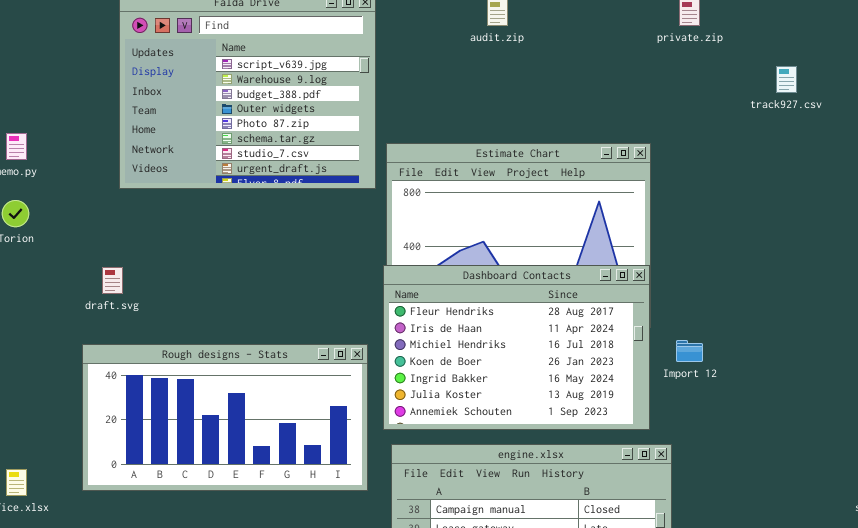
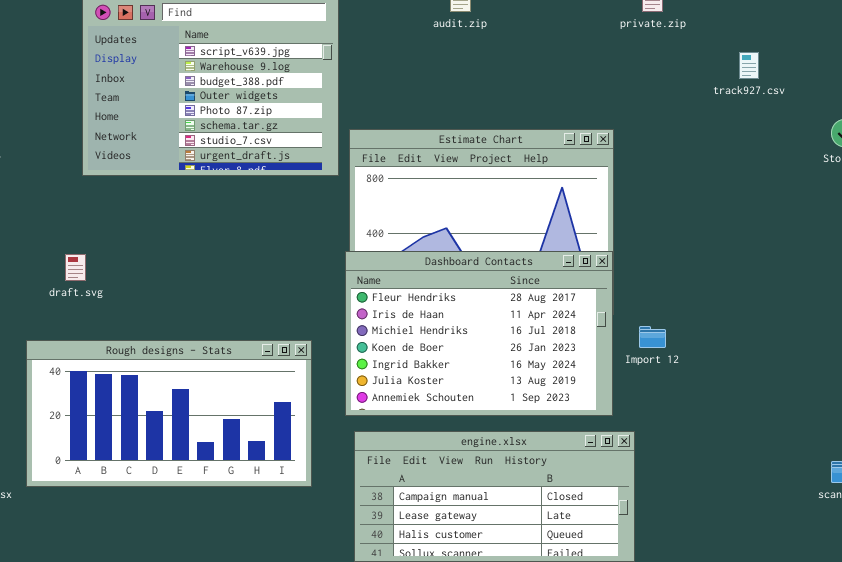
Rough designs - Stats: [82,344,368,491] -> [26,340,312,487], moved

